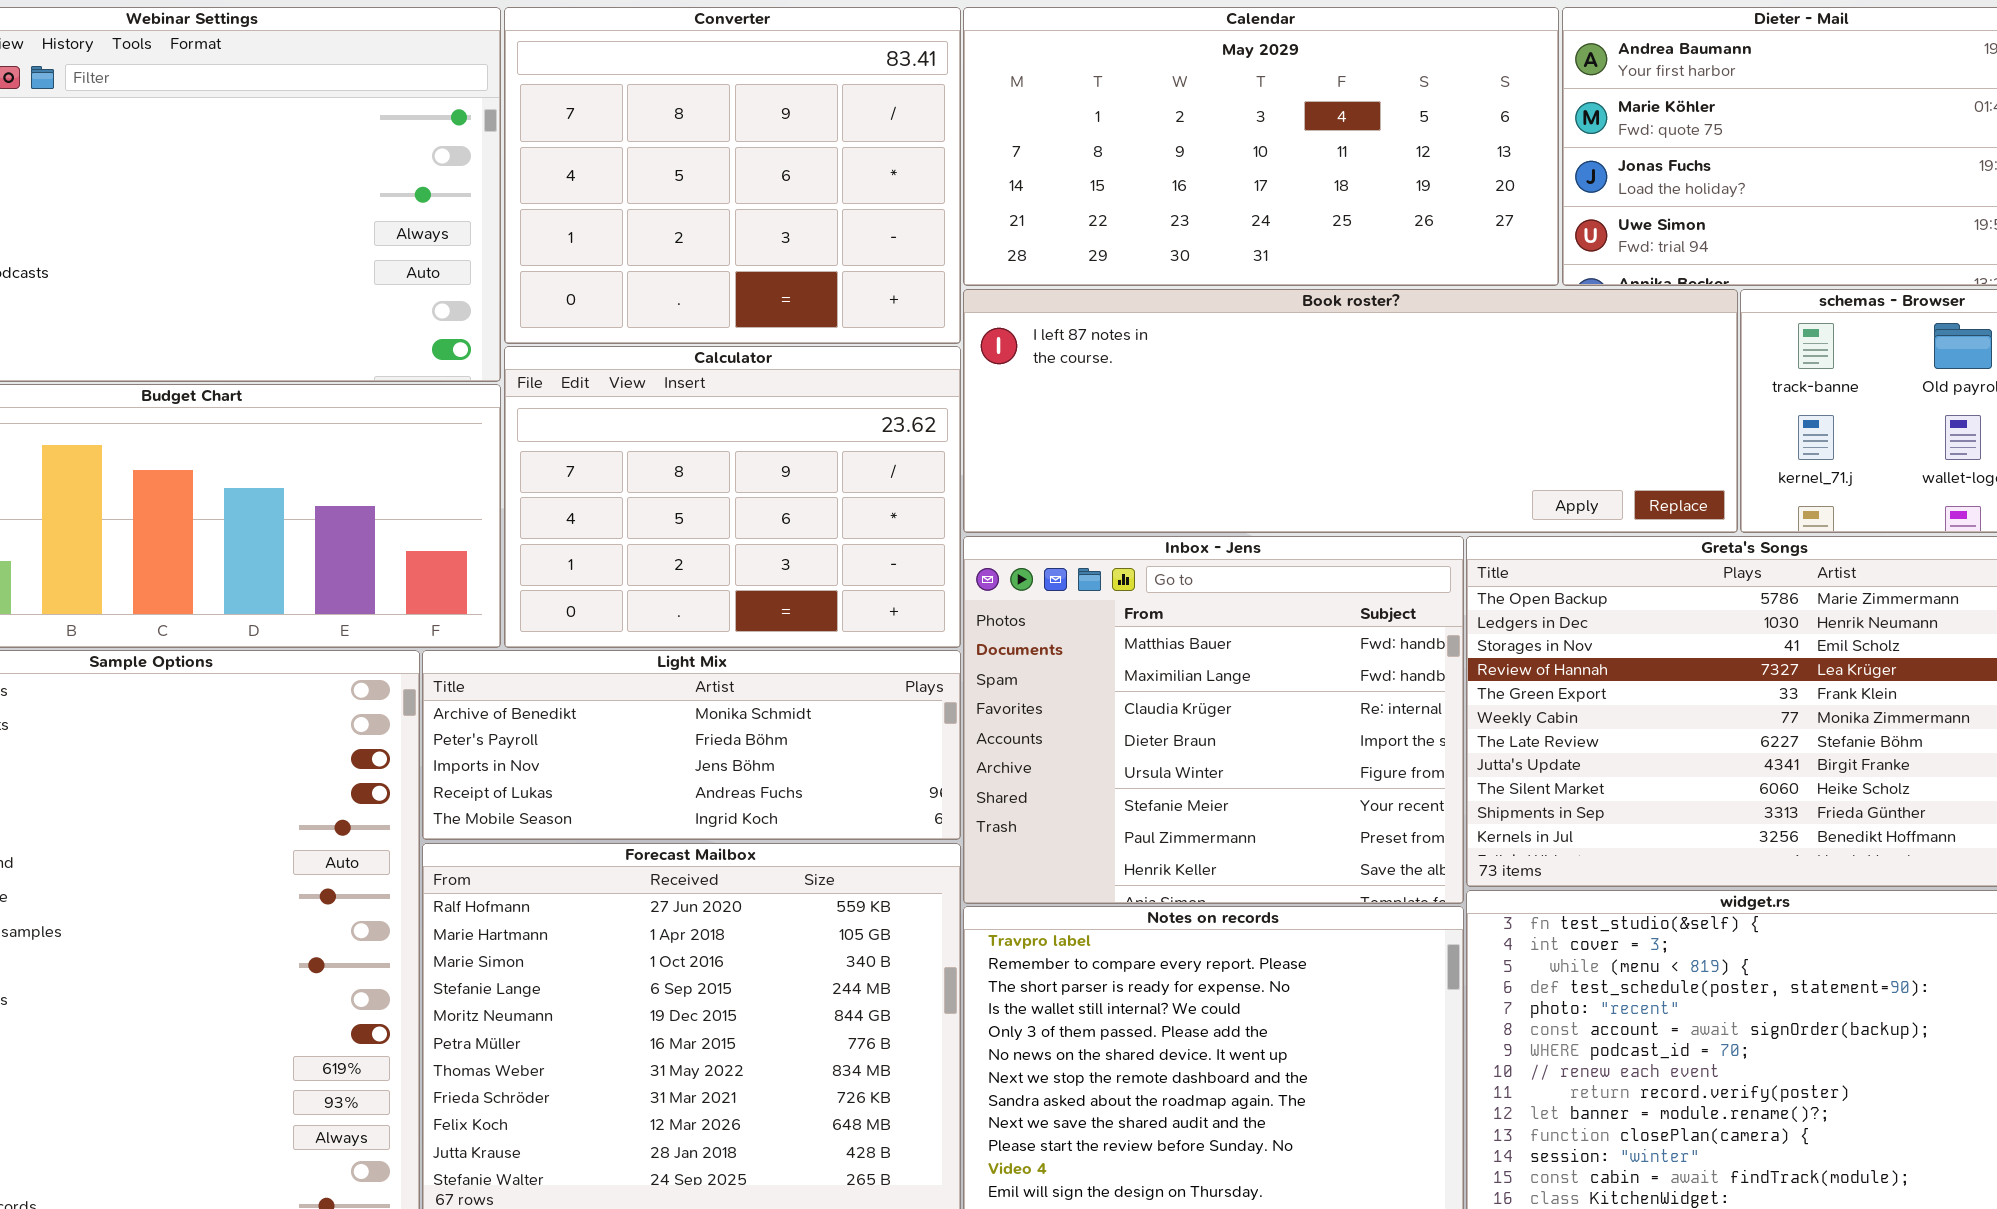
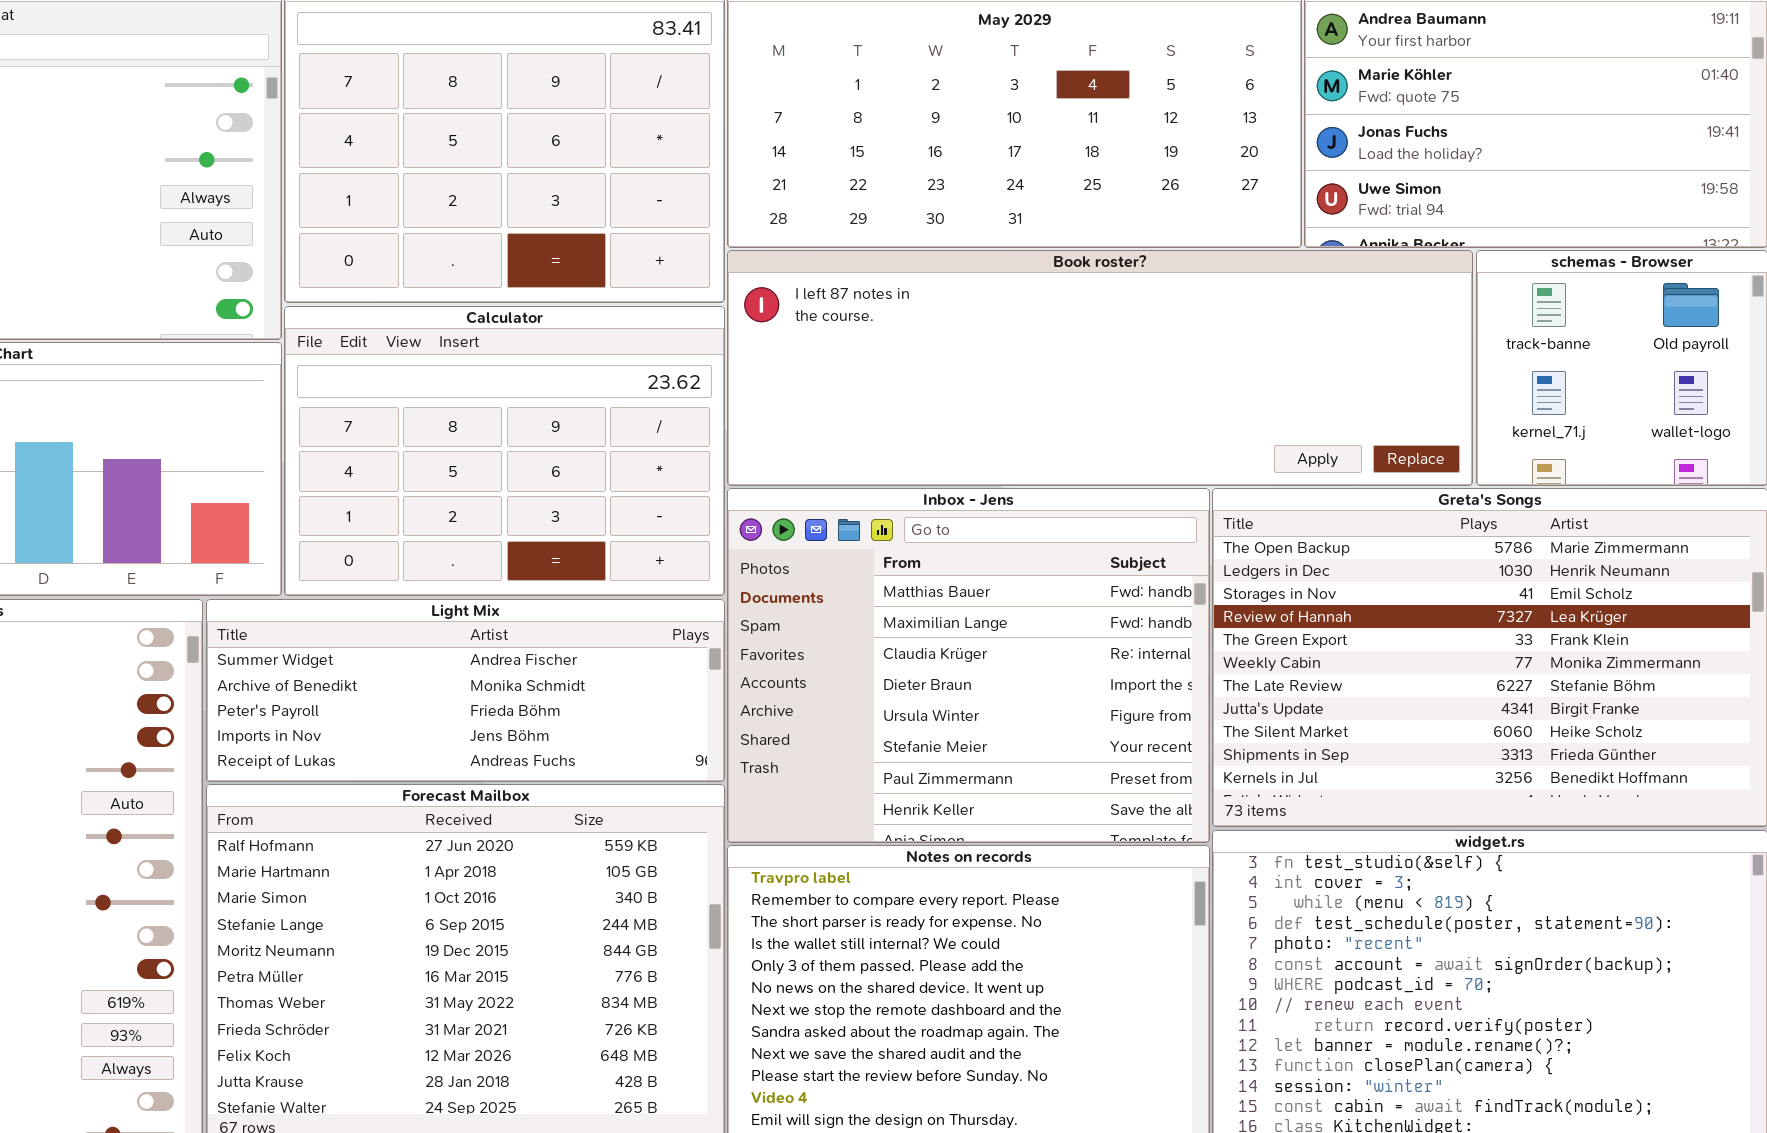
Light Mix: [422,650,961,840] -> [206,599,725,782], scrolled up 1 row

